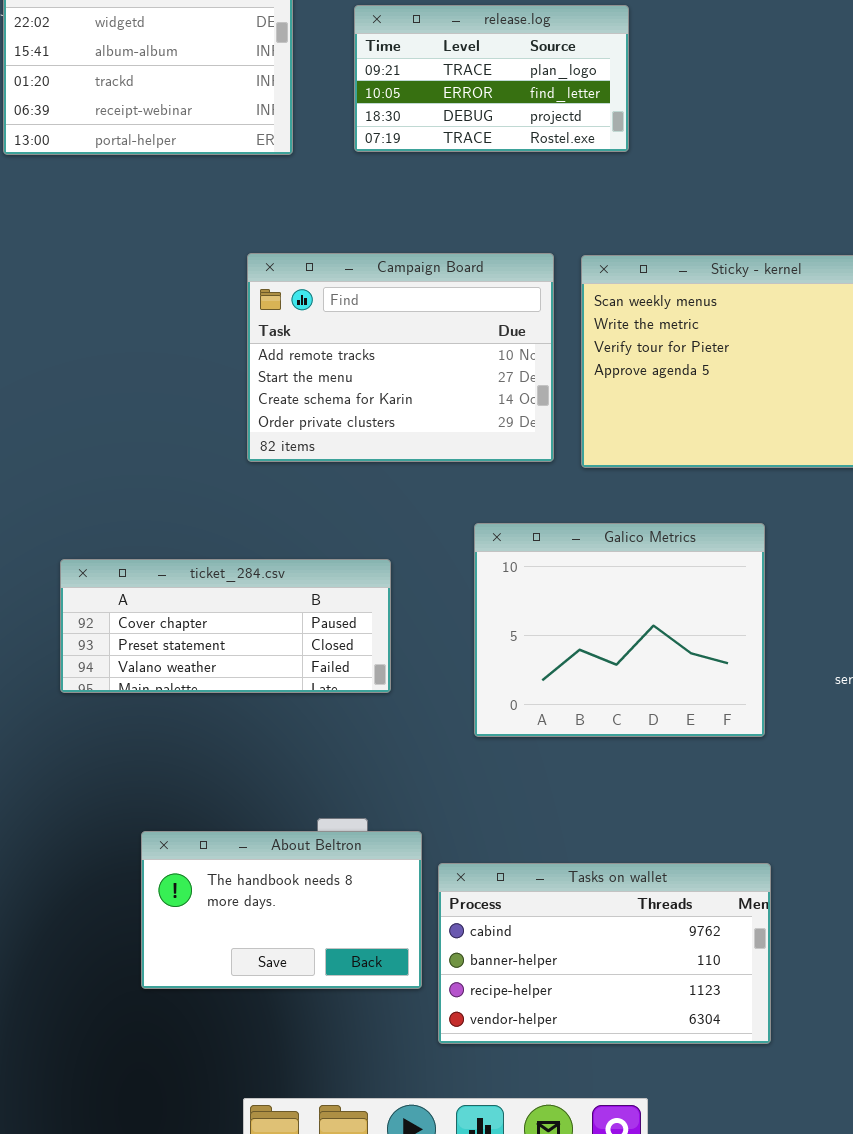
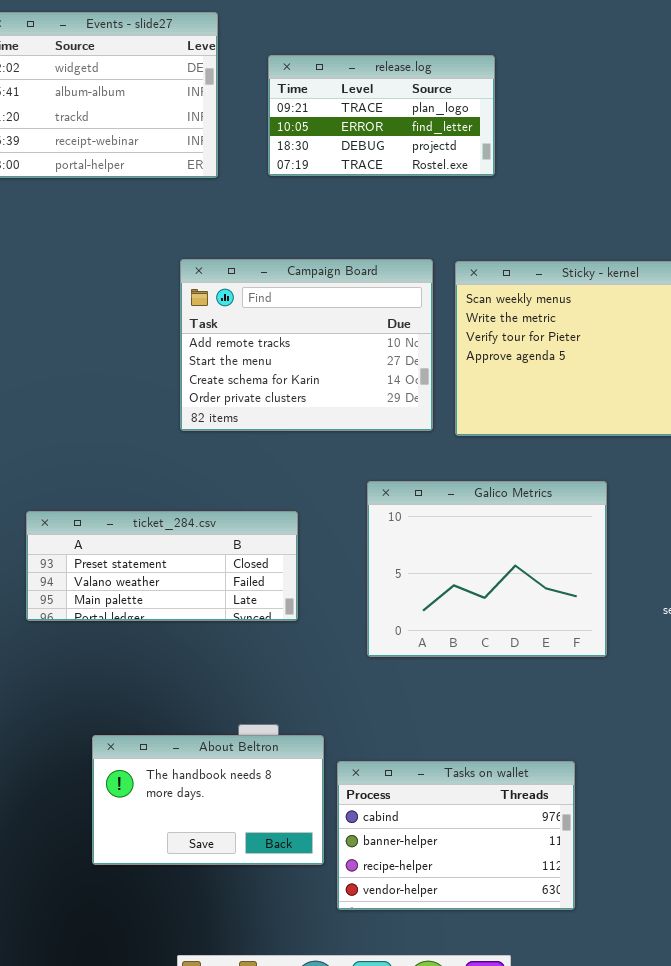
ticket_284.csv: [60,559,391,693] -> [26,511,298,621], scrolled down 1 row
Tasks on wallet: [438,863,771,1044] -> [337,761,575,910], resized

